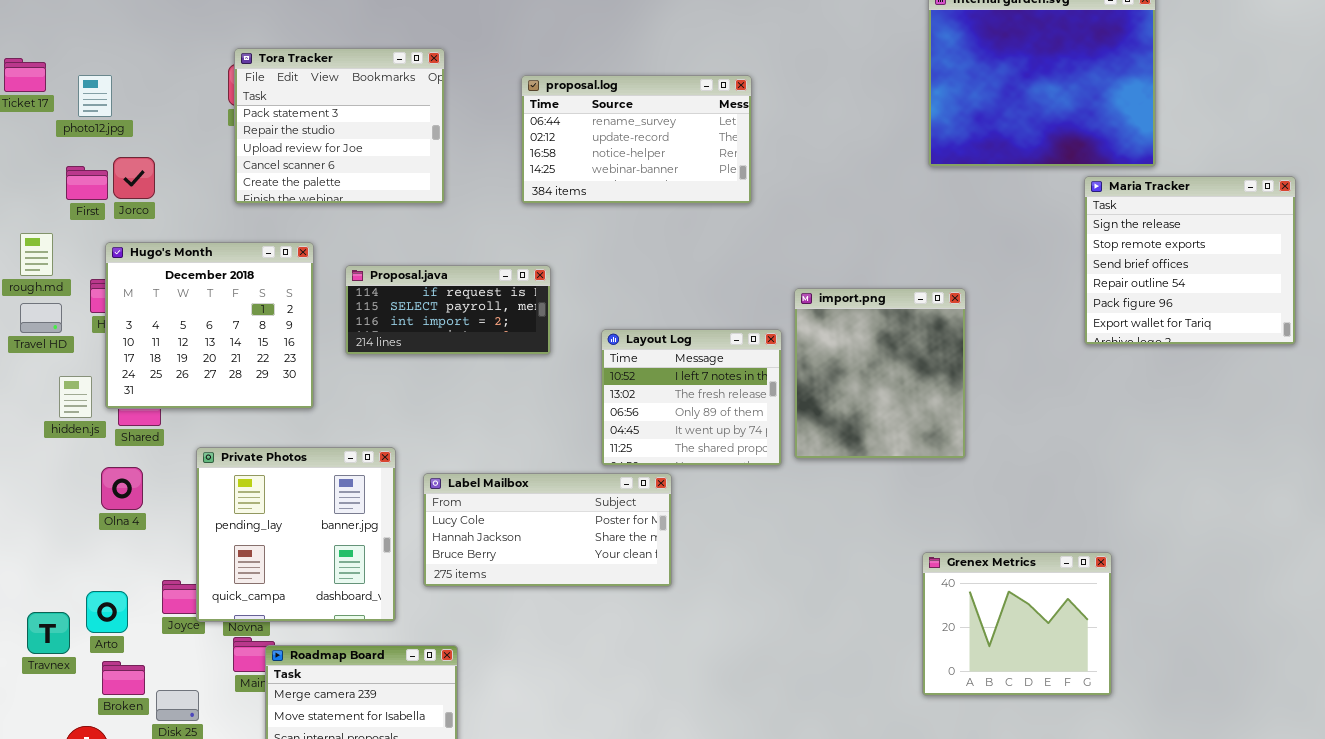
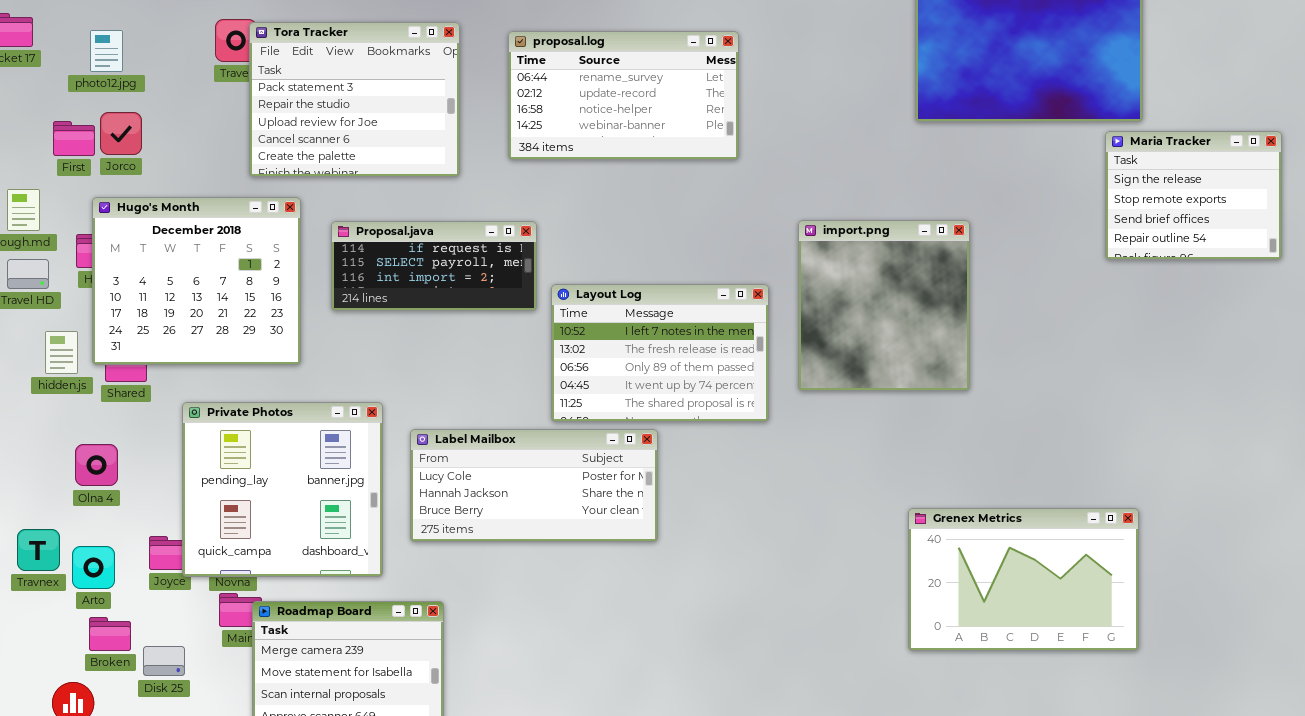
Tora Tracker: [234,48,445,204] -> [249,22,460,177], moved
photo12.jpg: [78,75,112,117] -> [90,30,123,72], moved
Maria Tracker: [1084,176,1296,345] -> [1105,131,1282,260], resized
import.png: [794,288,966,459] -> [798,220,970,391], moved
Layout Log: [601,329,782,466] -> [551,284,769,422], resized
Olna 4: [101,467,143,510] -> [75,444,118,486], moved
Grenex Metrics: [922,552,1112,696] -> [908,508,1139,651], resized
Travnex: [27,612,70,654] -> [17,529,60,571], moved

